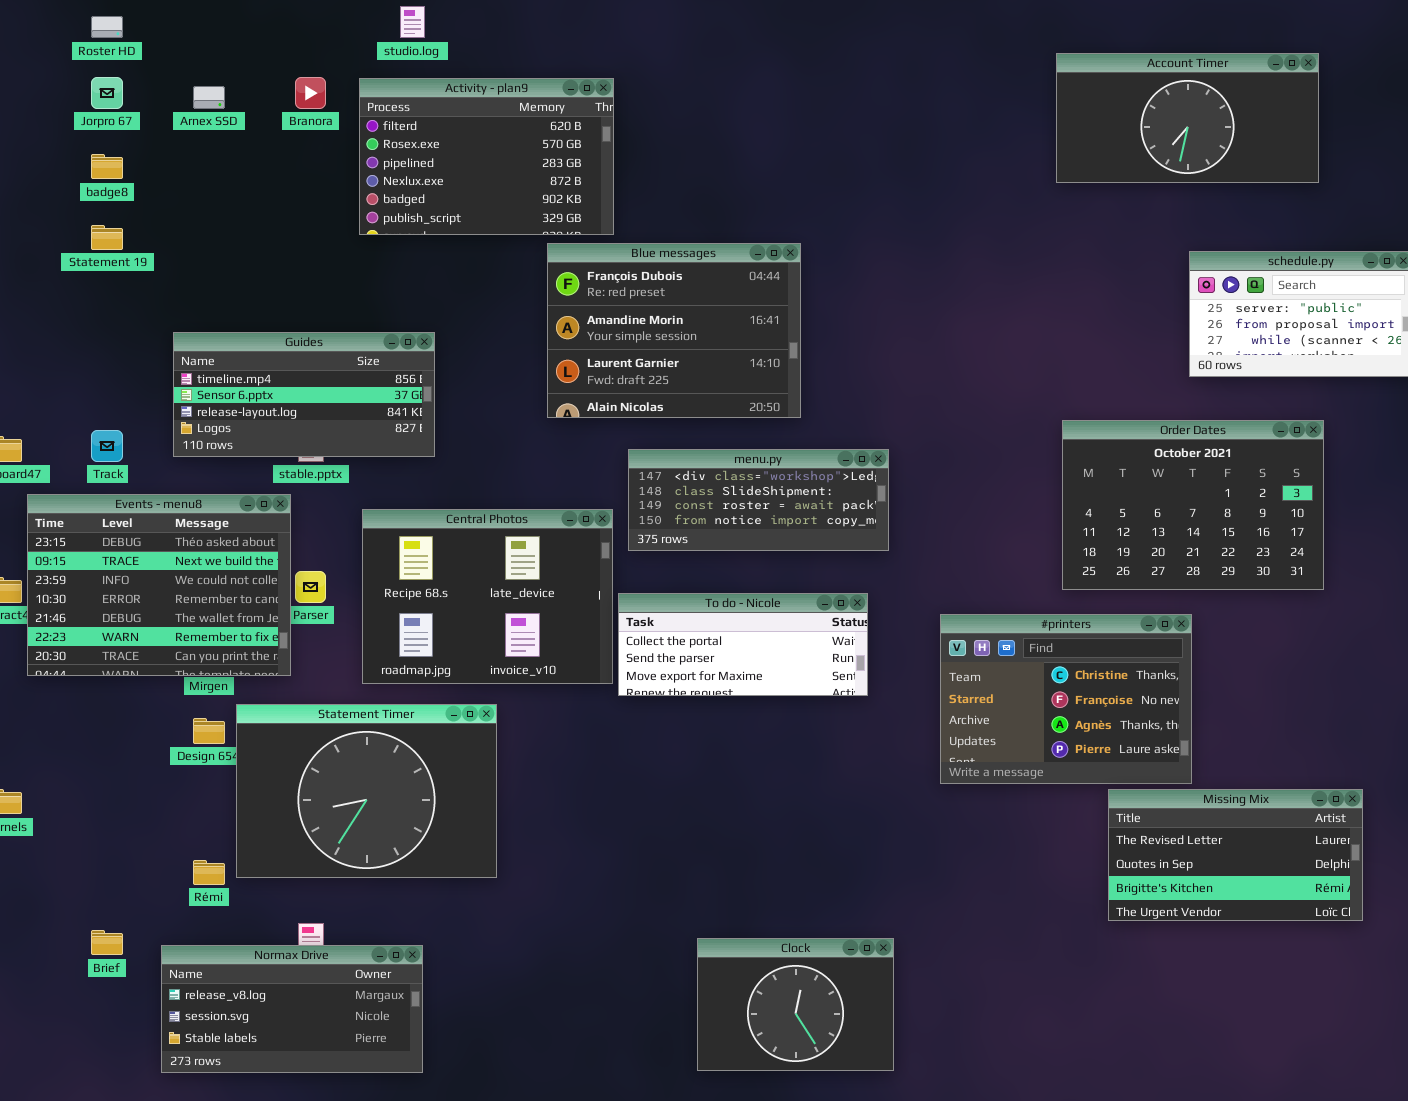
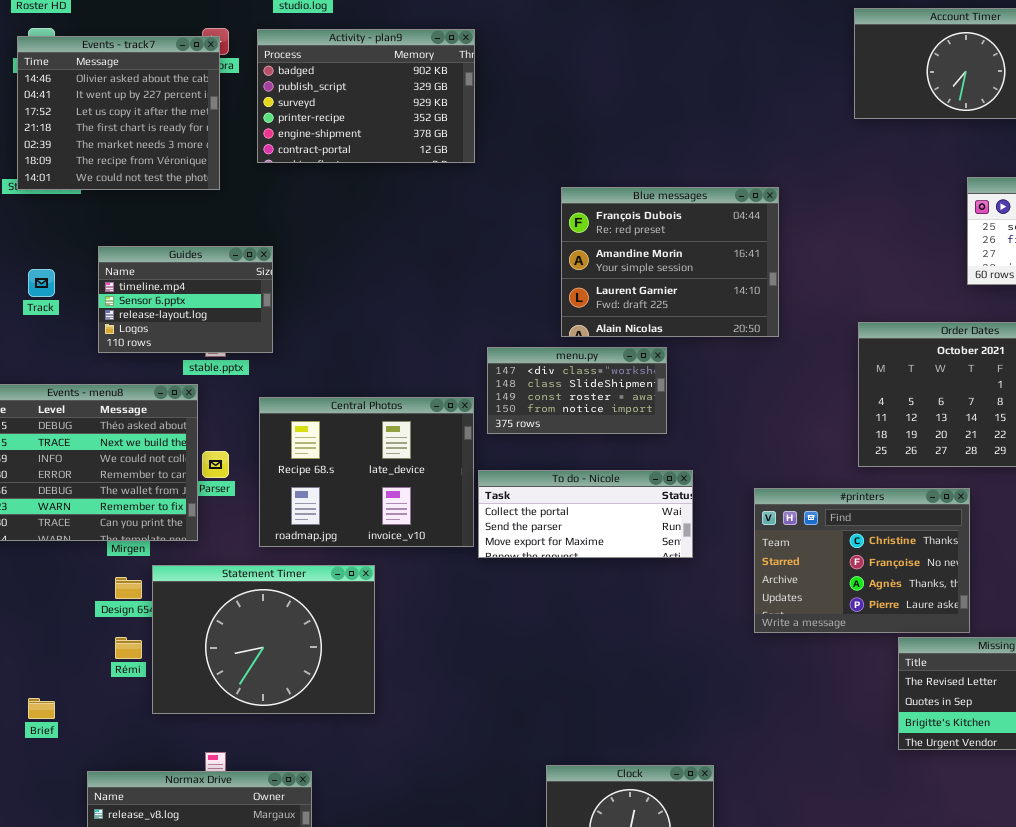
Activity - plan9: [359,78,614,235] -> [257,29,475,163], scrolled down 4 rows
Events - track7: none -> [17,36,220,190], opened
Blue messages: [547,243,801,418] -> [561,187,779,337], moved
Guides: [173,332,435,457] -> [98,246,273,353], resized
Track: [91,430,123,462] -> [28,269,55,297], moved
menu.py: [628,449,889,551] -> [487,347,667,434], resized
Rémi: [193,860,225,885] -> [115,637,142,659], moved
Brief: [91,930,123,955] -> [28,698,55,719], moved

